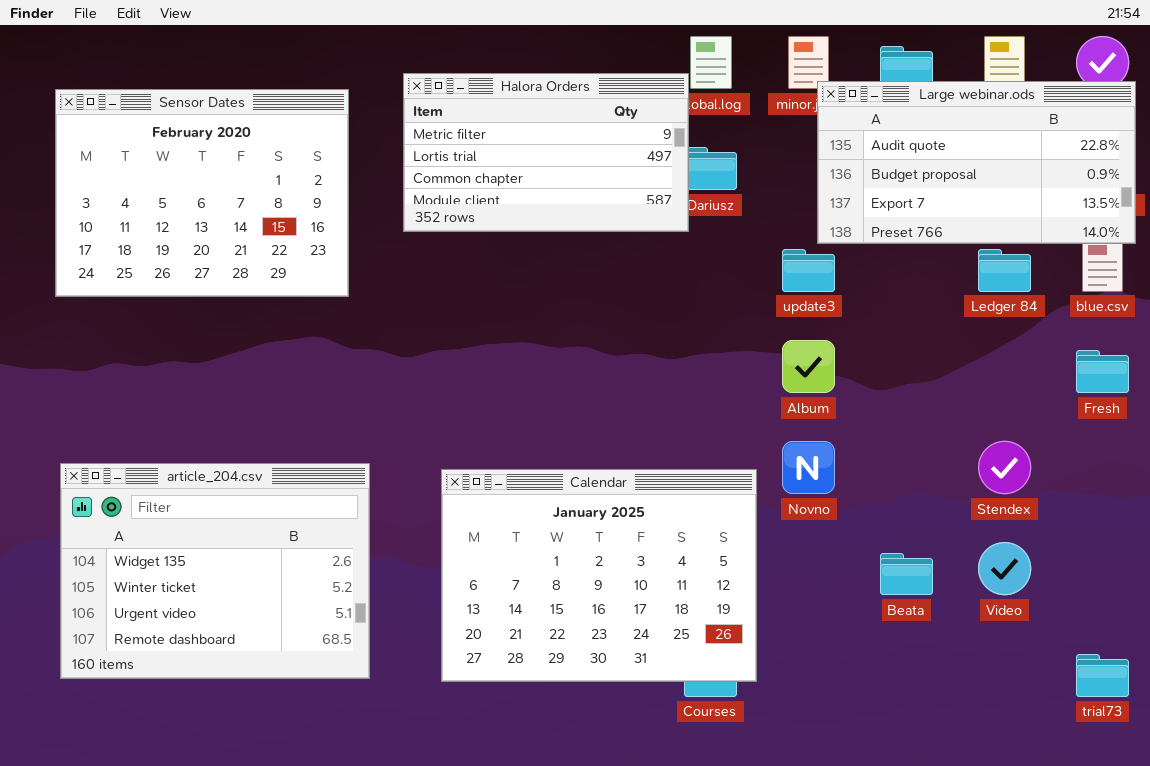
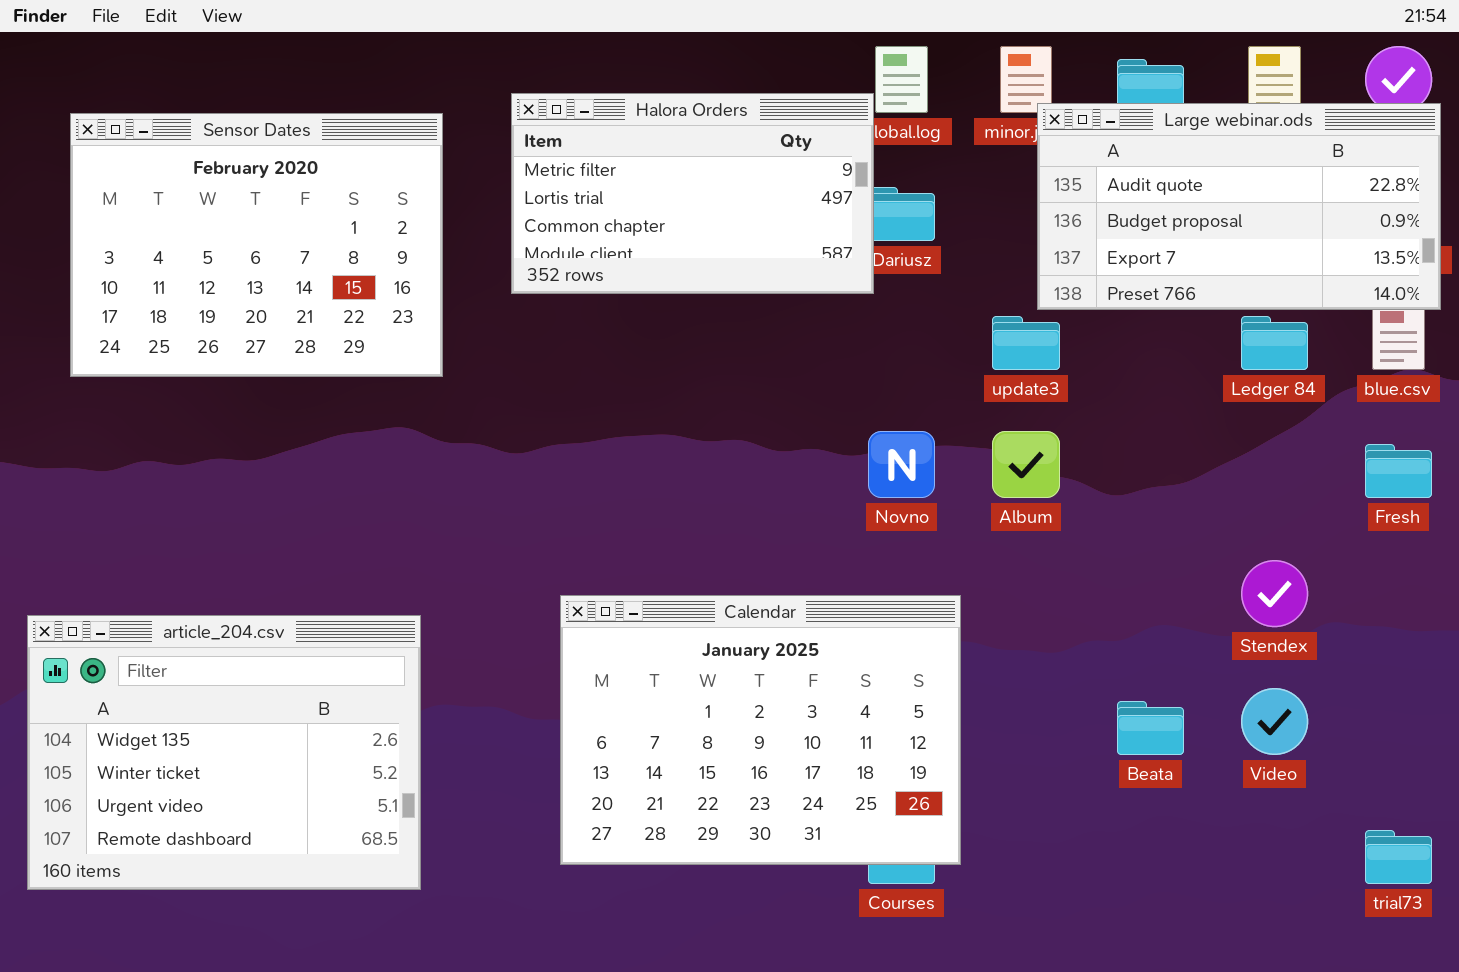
Novno: [782,441,835,494] -> [868,431,935,498], moved
article_204.csv: [60,463,370,679] -> [27,615,421,890], moved

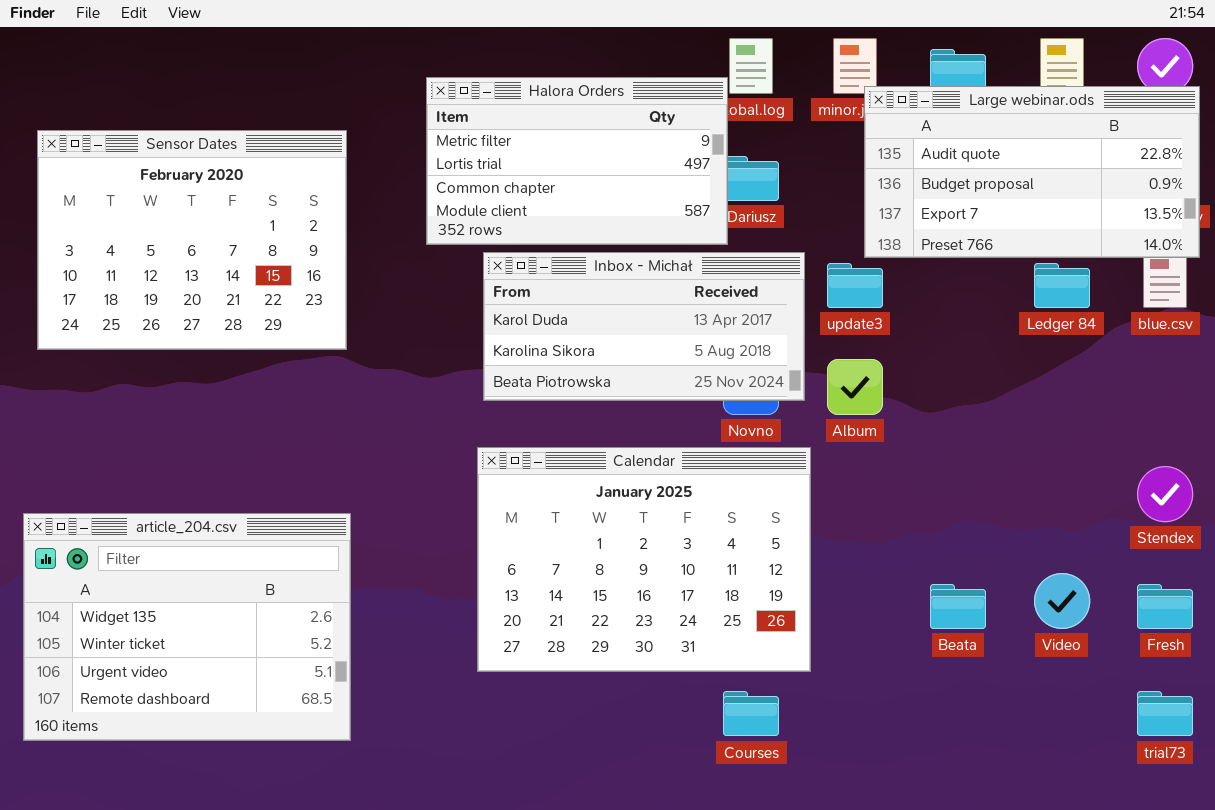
Sensor Dates: [70,113,443,377] -> [37,130,347,350], moved
Inbox - Michał: none -> [483,252,805,401], opened
Fresh: [1365,444,1432,498] -> [1137,584,1193,629], moved
Stendex: [1241,560,1308,627] -> [1137,466,1193,522], moved
Calendar: [560,595,961,865] -> [477,447,811,672], moved

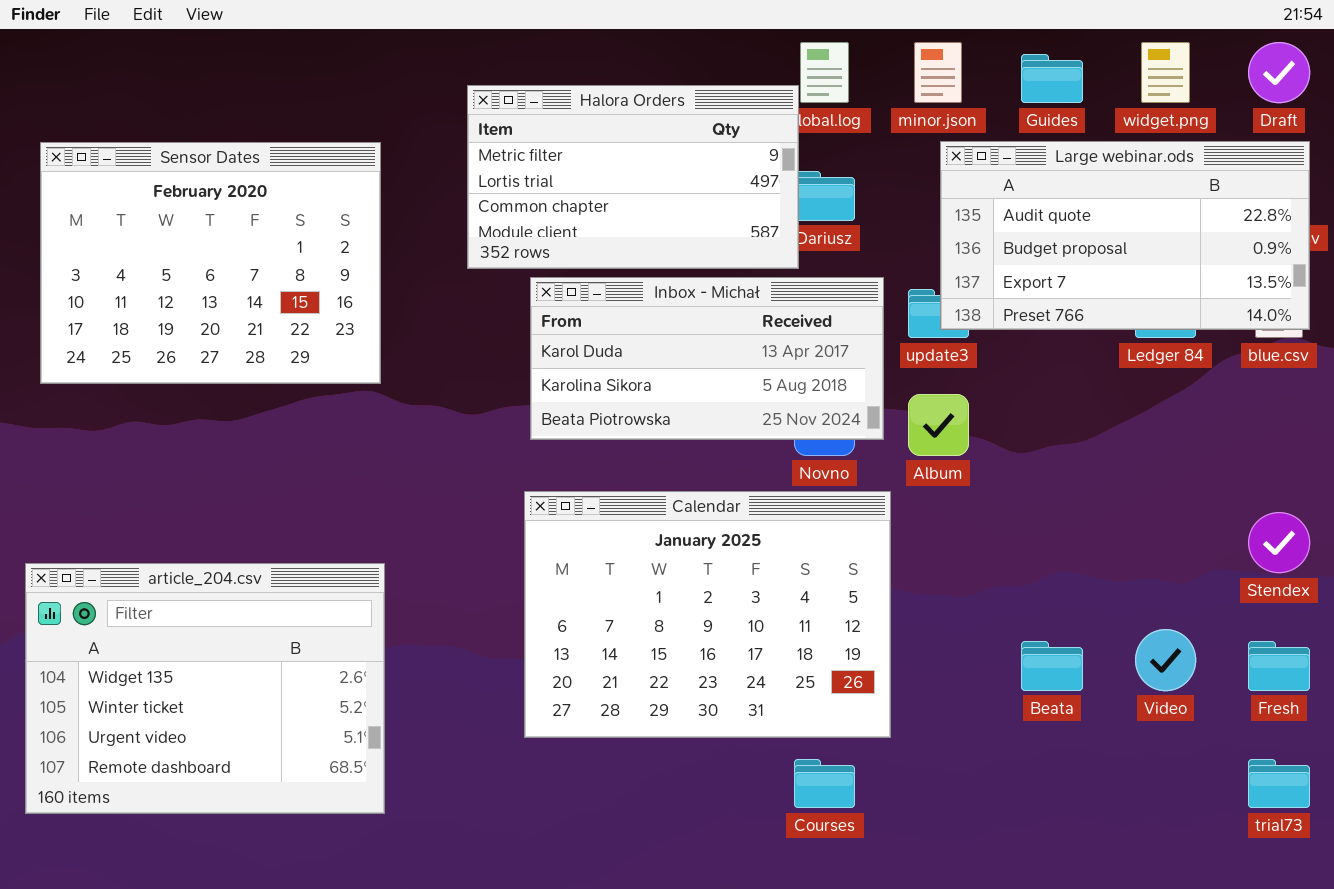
Large webinar.ods: [864,86,1200,258] -> [940,141,1310,330], moved

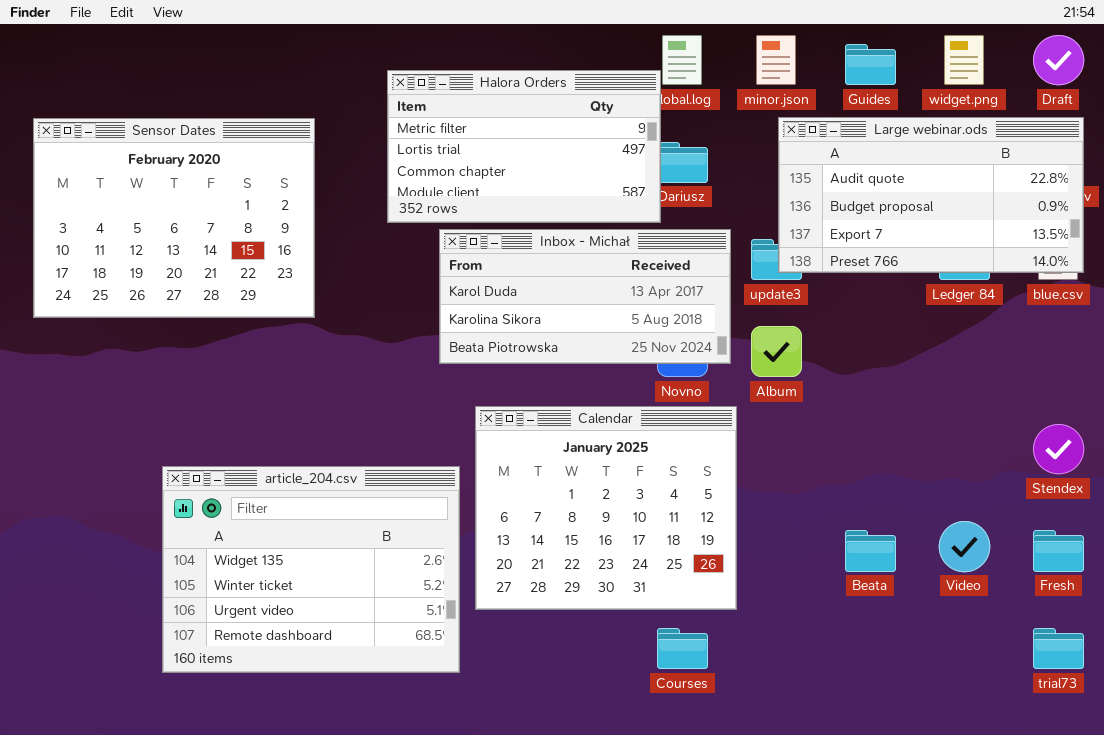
Calendar: [524,491,891,738] -> [475,406,737,610], resized
article_204.csv: [25,563,385,814] -> [162,466,460,673], moved

